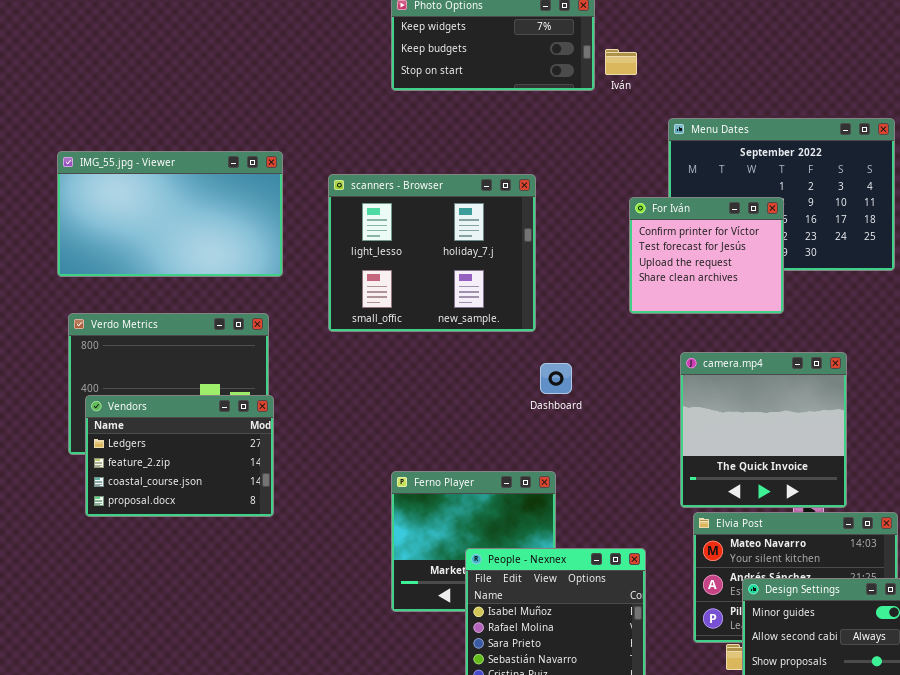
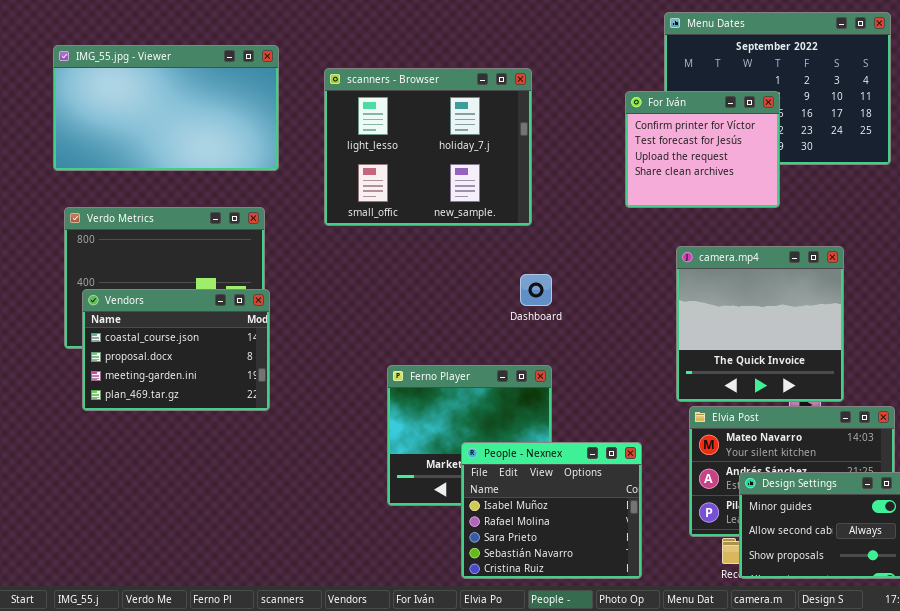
Dashboard: [540,363,572,394] -> [520,274,552,306], moved
Vendors: [85,395,274,517] -> [82,289,270,411], scrolled down 2 rows

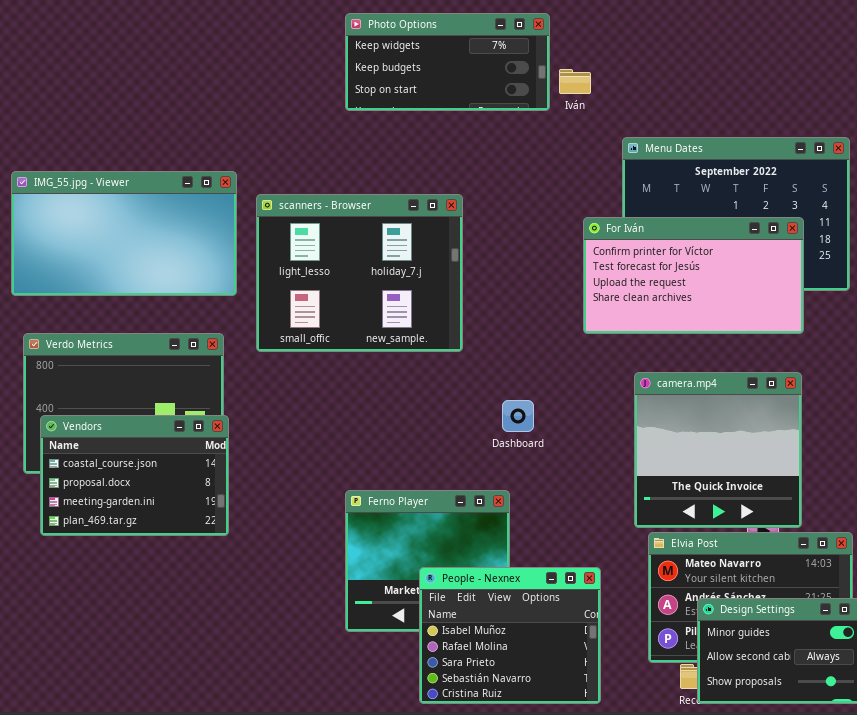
scanners - Browser: [324,68,532,226] -> [256,194,463,352], moved
For Iván: [625,91,780,208] -> [583,217,804,334], resized
Dashboard: [520,274,552,306] -> [502,400,534,432], moved

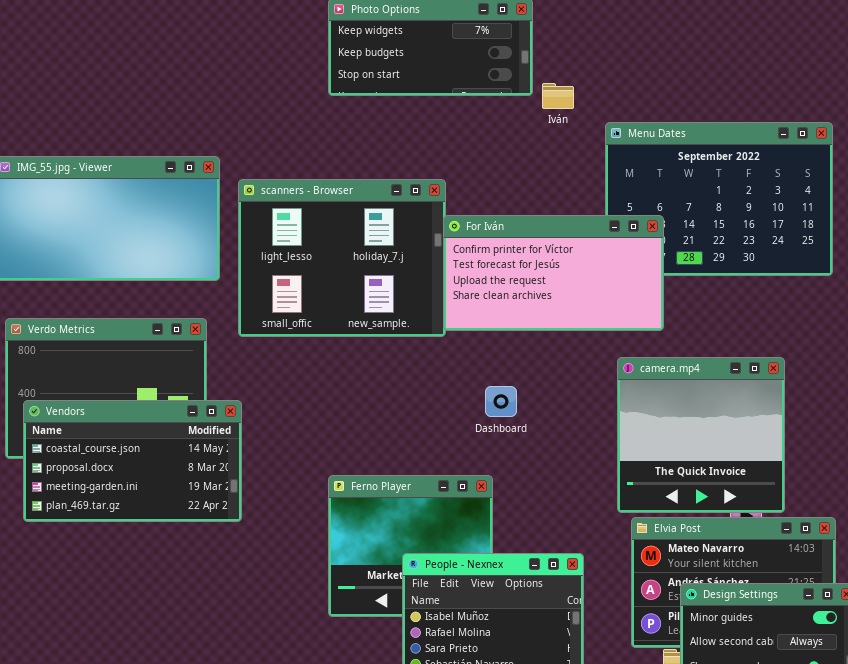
Iván: [559,69,591,94] -> [542,83,574,109], moved
For Iván: [583,217,804,334] -> [443,215,664,331], moved
Vendors: [40,415,229,536] -> [23,400,242,522], resized

